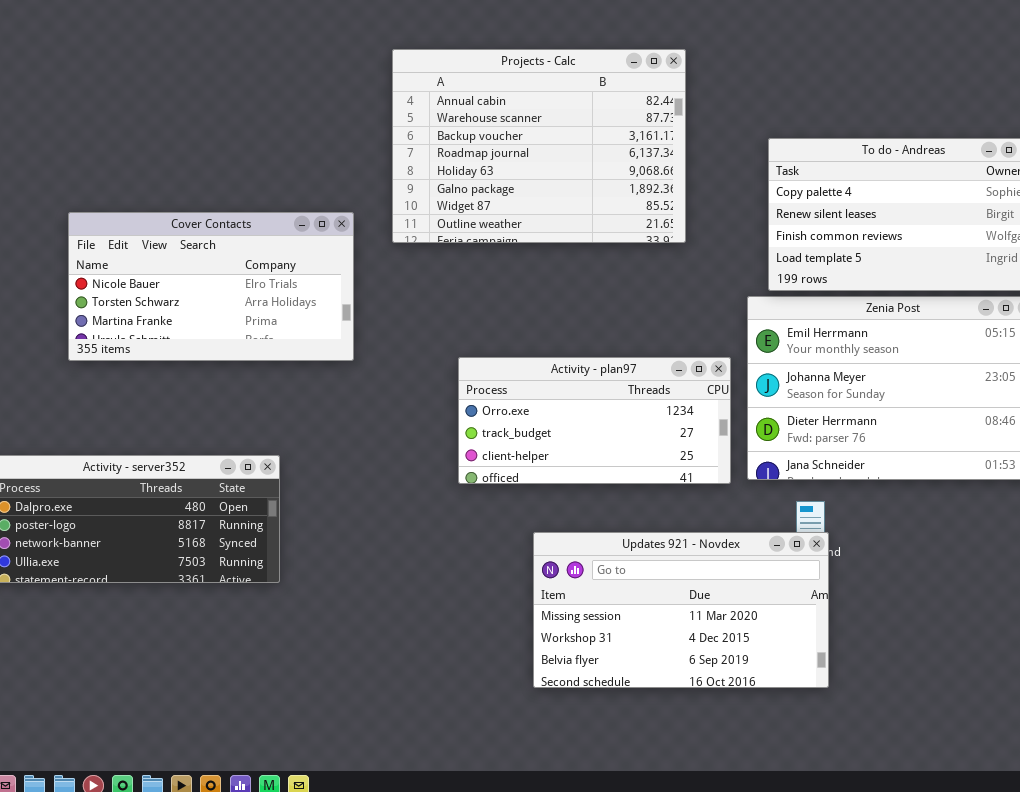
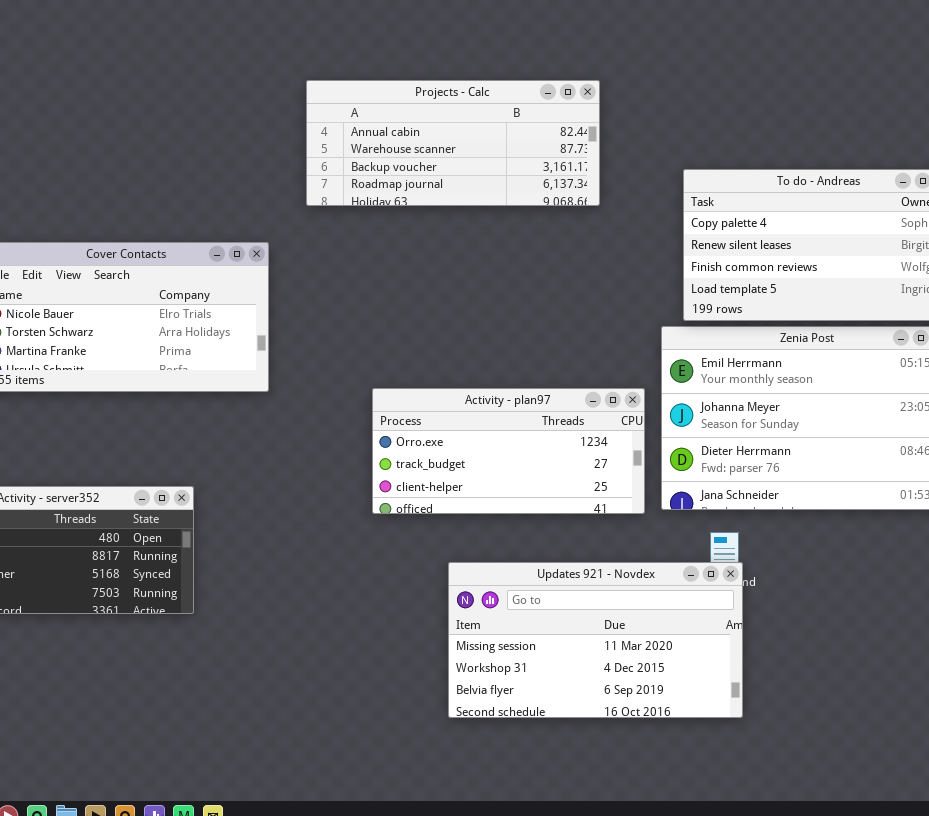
Projects - Calc: [392,49,686,243] -> [306,80,600,206], resized

